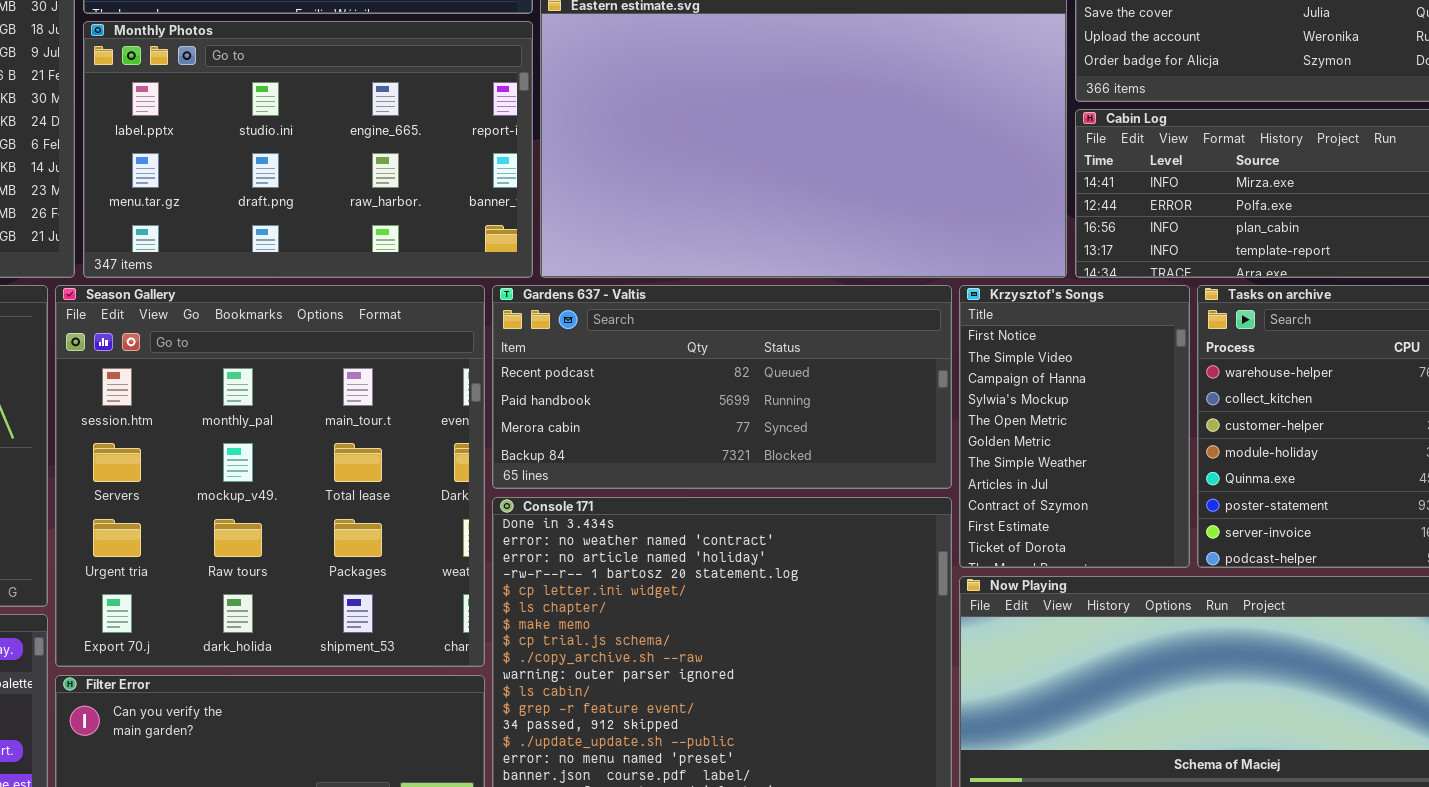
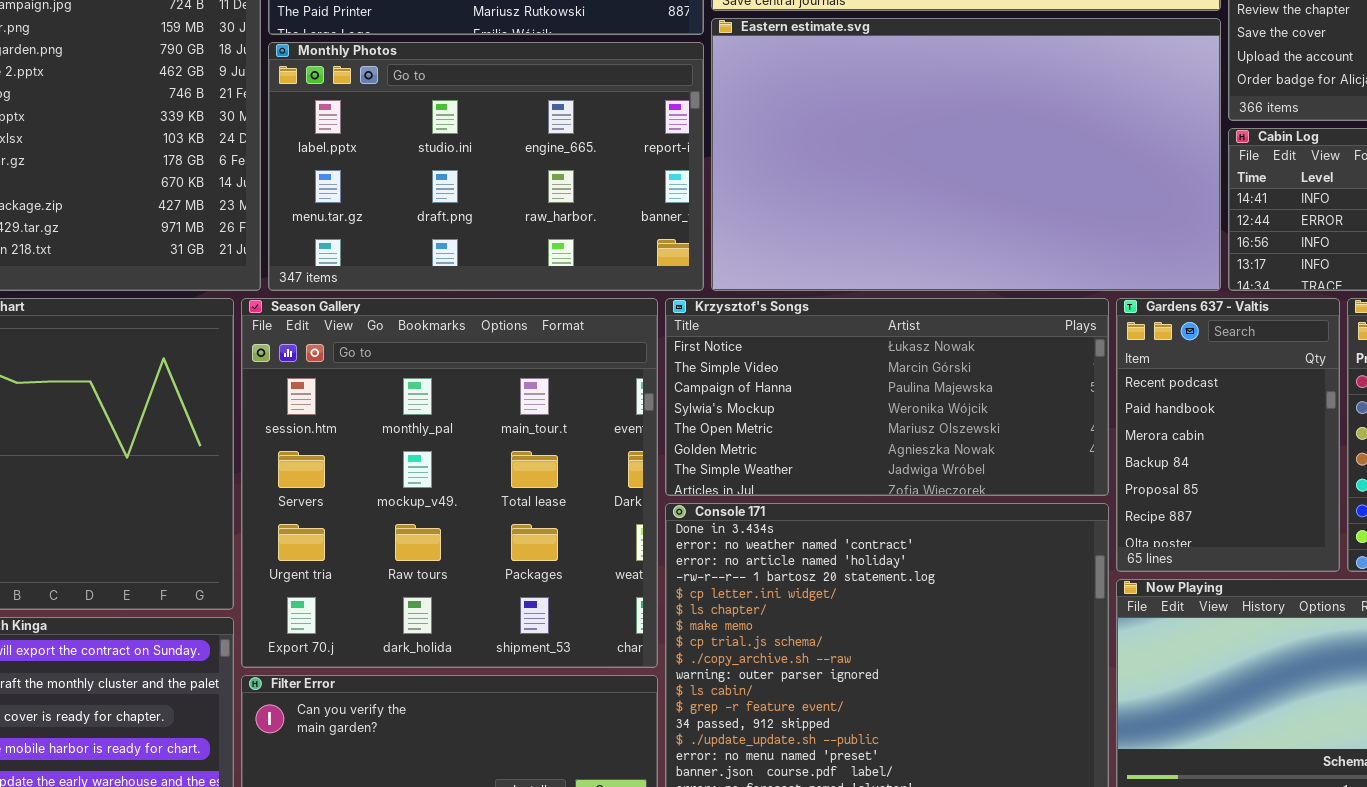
Gardens 637 - Valtis: [492,285,952,489] -> [1116,298,1340,572], moved, resized
Krzysztof's Songs: [959,285,1190,568] -> [665,298,1109,496], moved, resized

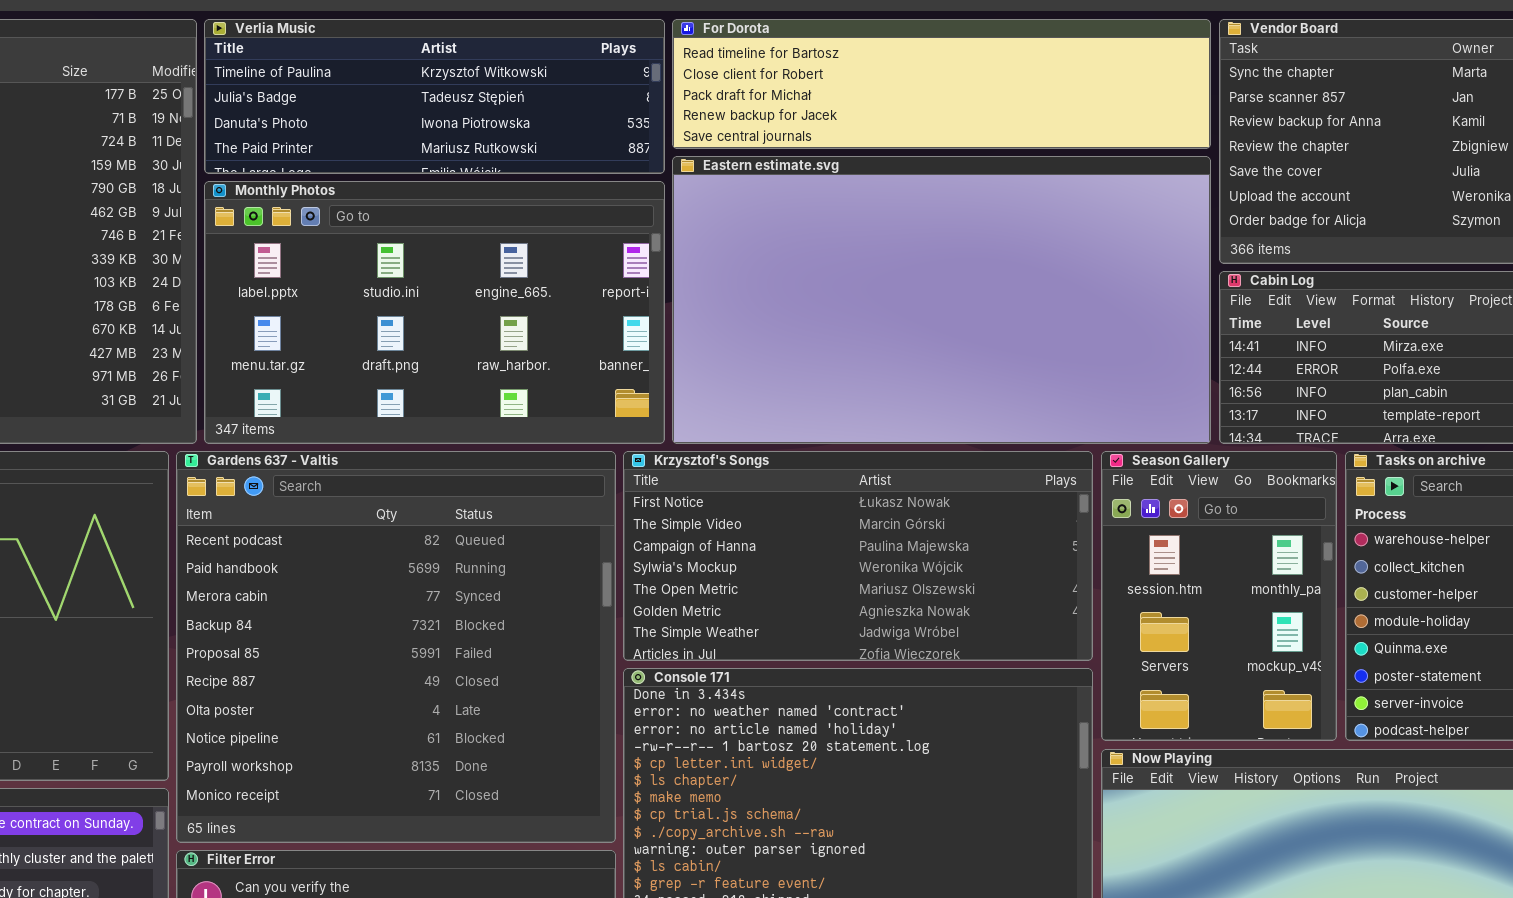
Season Gallery: [241,298,658,668] -> [1101,451,1337,741], moved, resized
Gardens 637 - Valtis: [1116,298,1340,572] -> [176,451,616,843], moved, resized

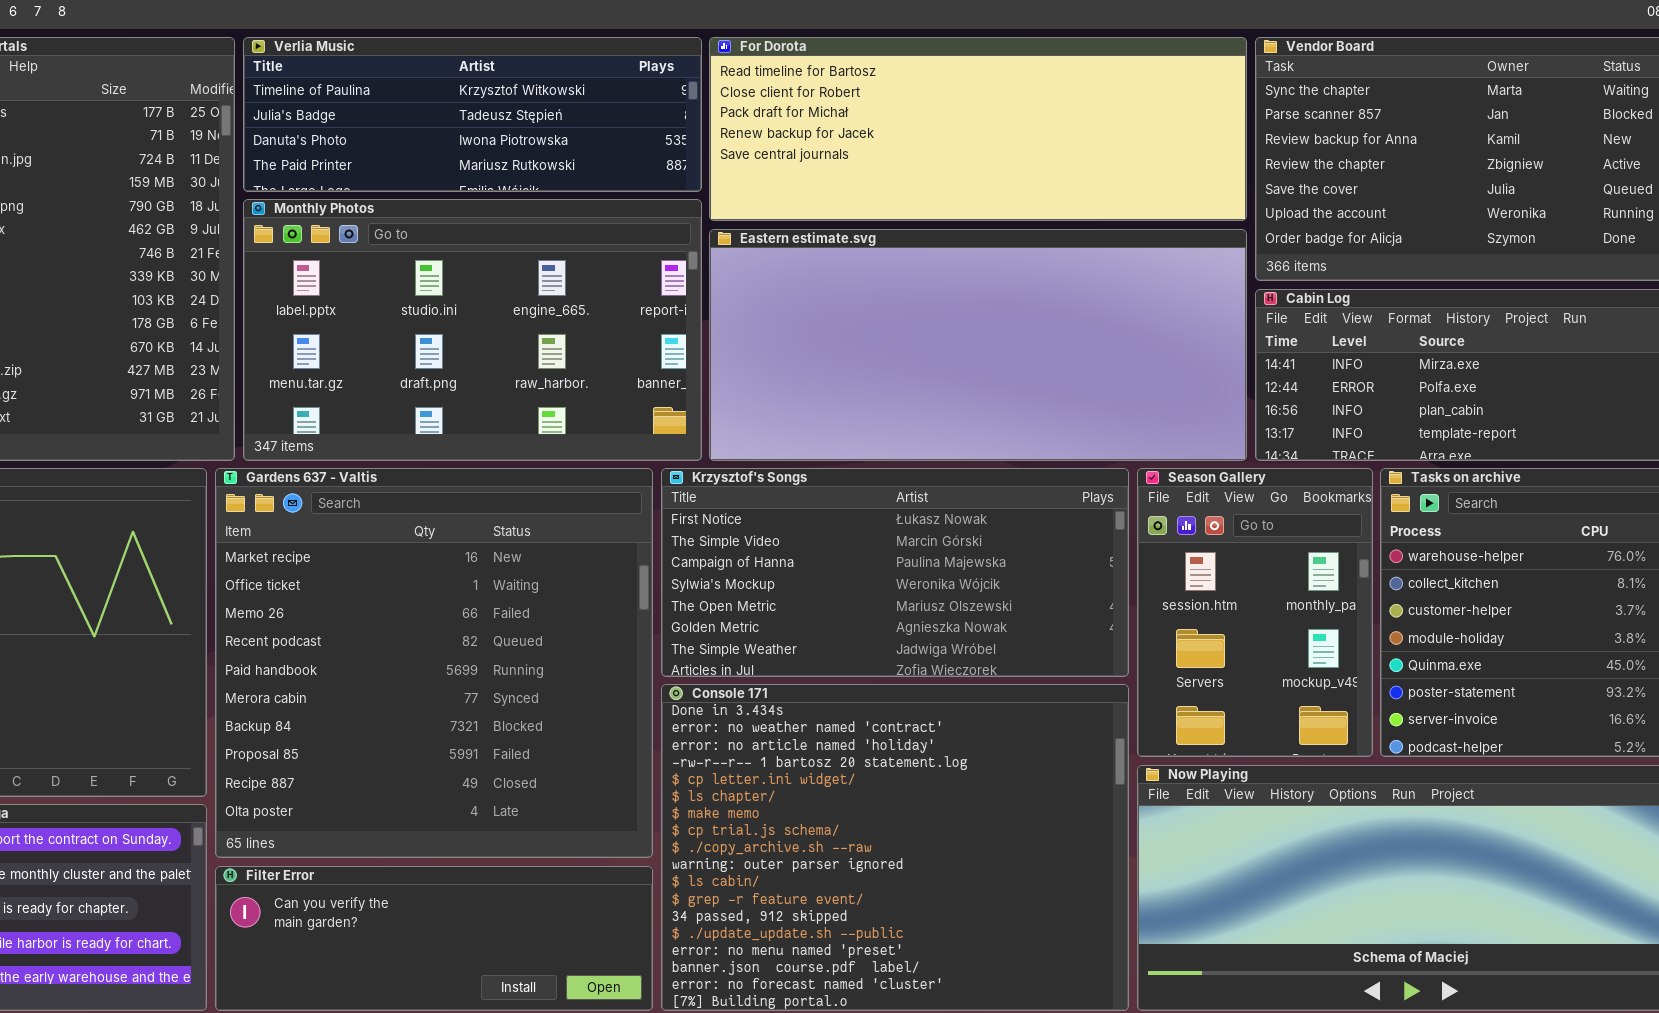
For Dorota: [672,19,1211,149] -> [709,37,1247,221], resized
Eastern estimate.svg: [672,156,1211,444] -> [709,229,1247,461], resized
Gardens 637 - Valtis: [176,451,616,843] -> [215,468,653,858], scrolled up 3 rows

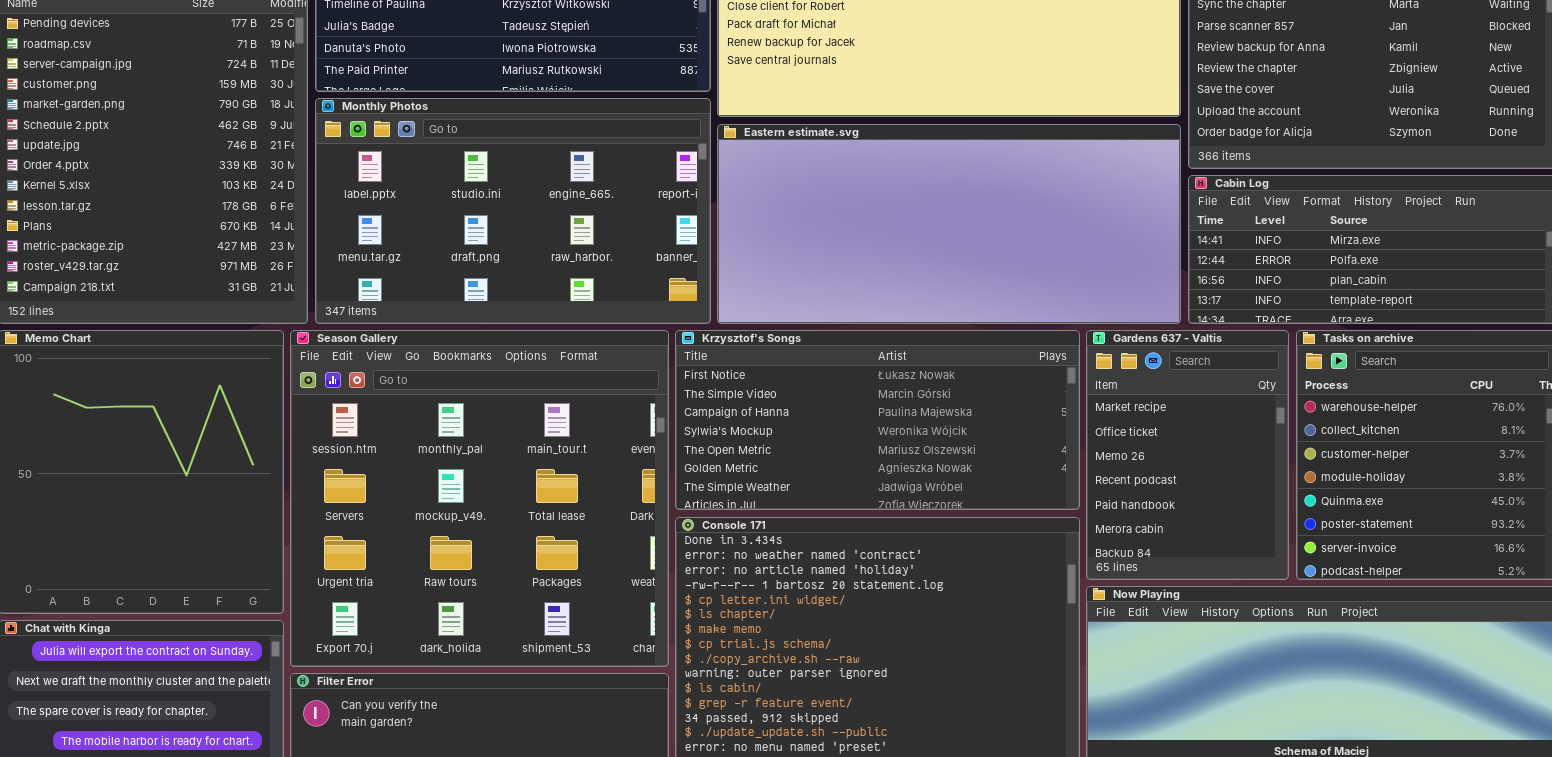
Gardens 637 - Valtis: [215,468,653,858] -> [1086,330,1289,580], moved, resized
Season Gallery: [1137,468,1373,757] -> [290,330,669,667], moved, resized

